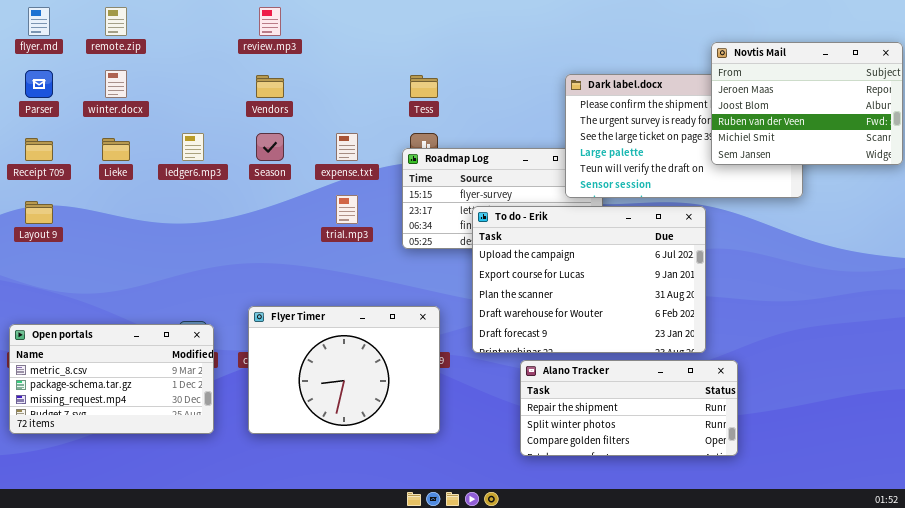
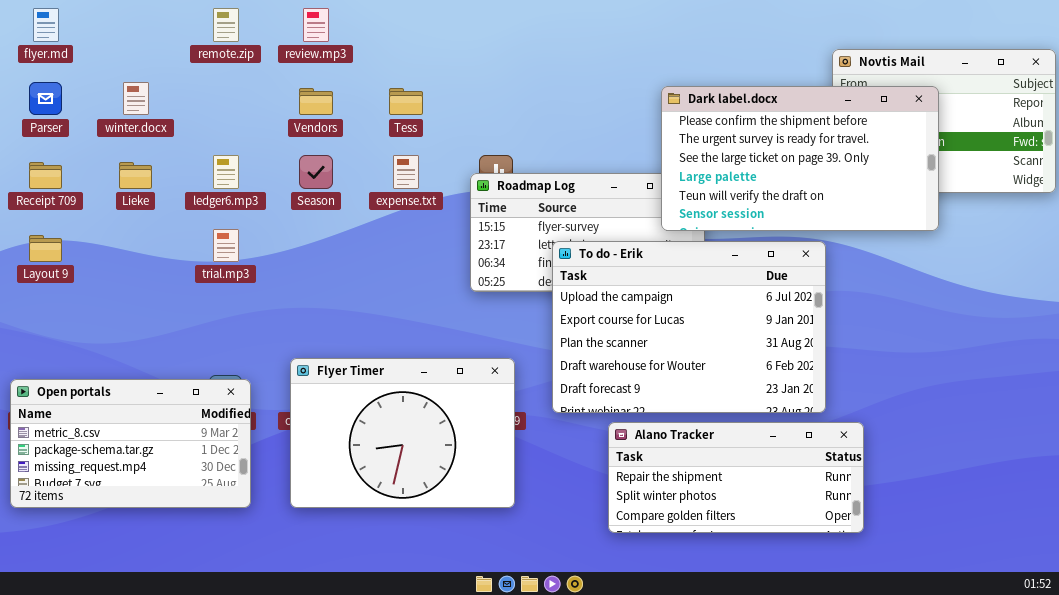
remote.zip: [105,7,127,36] -> [213,8,239,42], moved
Dark label.docx: [565,74,803,198] -> [661,86,939,231], raised
Tess: [410,75,438,98] -> [389,88,423,115], moved
trial.mp3: [336,195,358,224] -> [213,229,239,262], moved

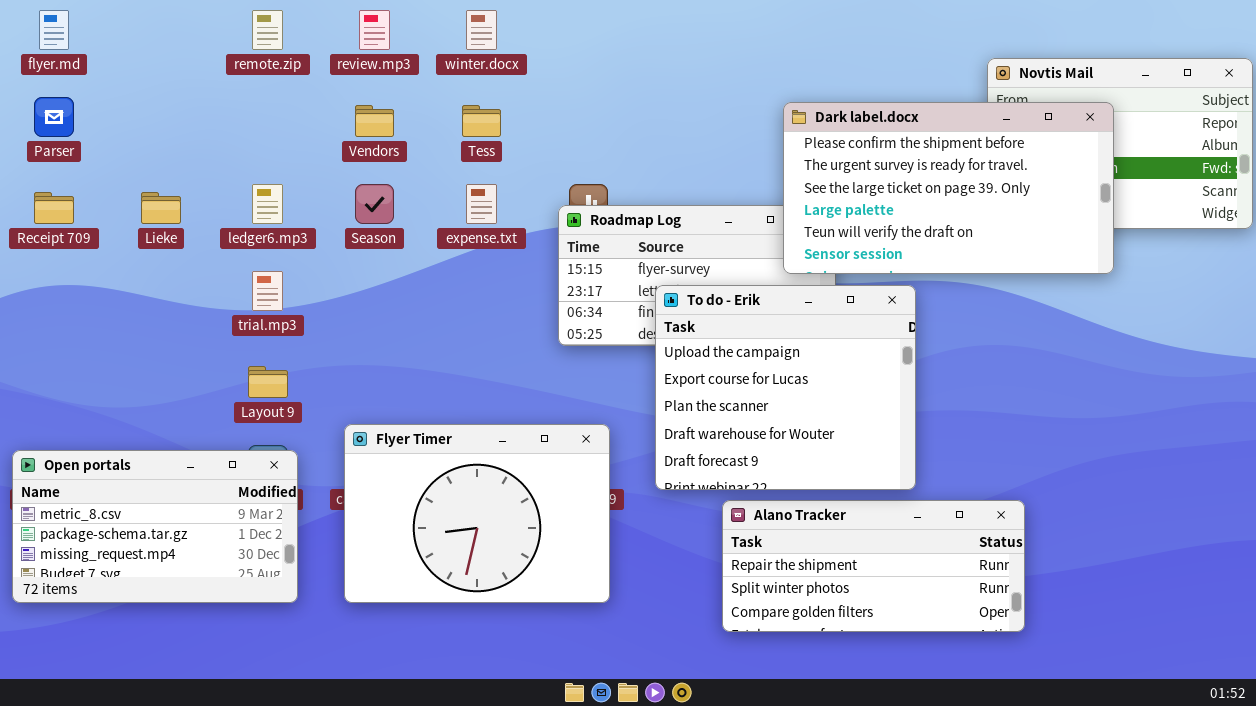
winter.docx: [123,82,149,115] -> [466,10,497,50], moved
Layout 9: [29,235,62,262] -> [248,366,288,398], moved
To do - Erik: [552,241,826,413] -> [655,285,916,490], resized

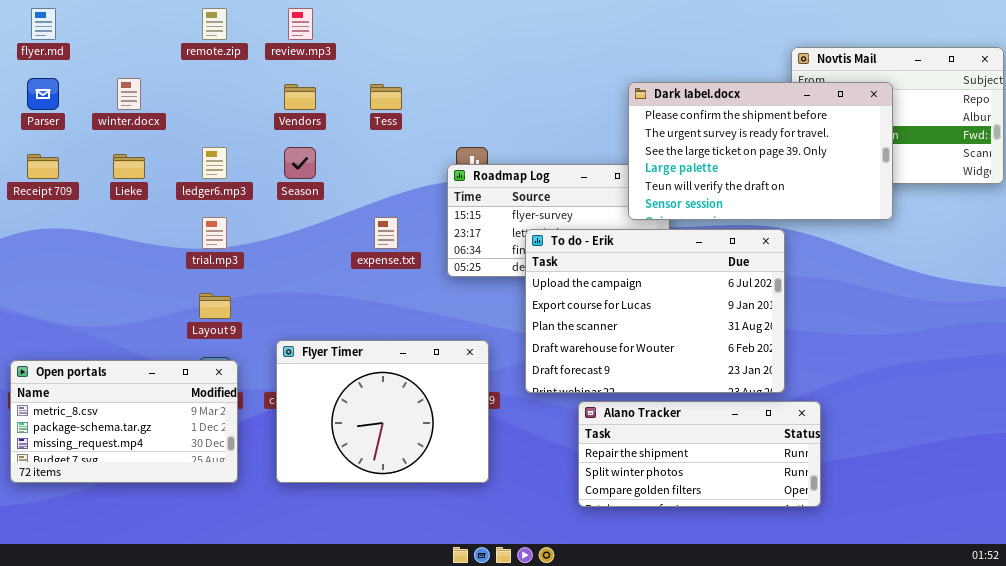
winter.docx: [466,10,497,50] -> [117,78,141,110], moved
expense.txt: [466,184,497,224] -> [374,217,398,249], moved
To do - Erik: [655,285,916,490] -> [525,229,785,393], resized

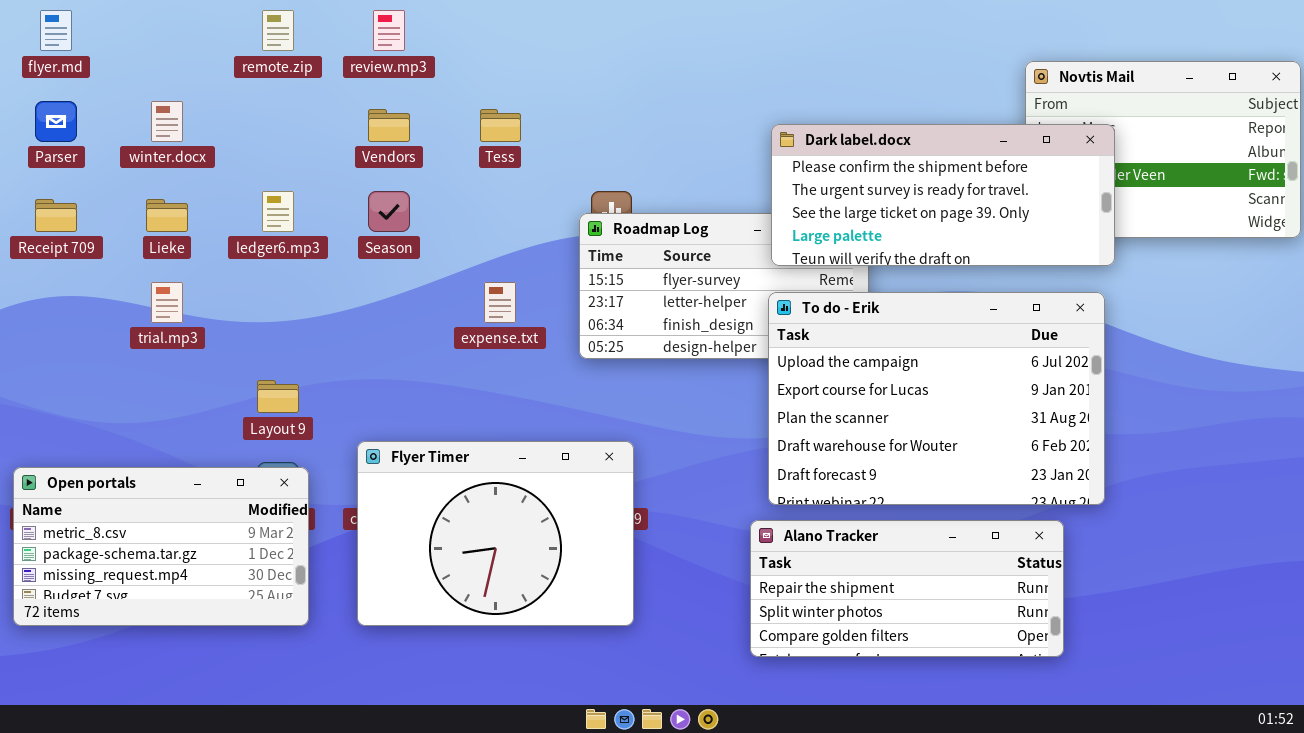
Dark label.docx: [628,82,893,220] -> [771,124,1115,266], moved, resized
trial.mp3: [202,217,227,249] -> [151,282,183,323], moved
To do - Erik: [525,229,785,393] -> [768,292,1105,505], moved

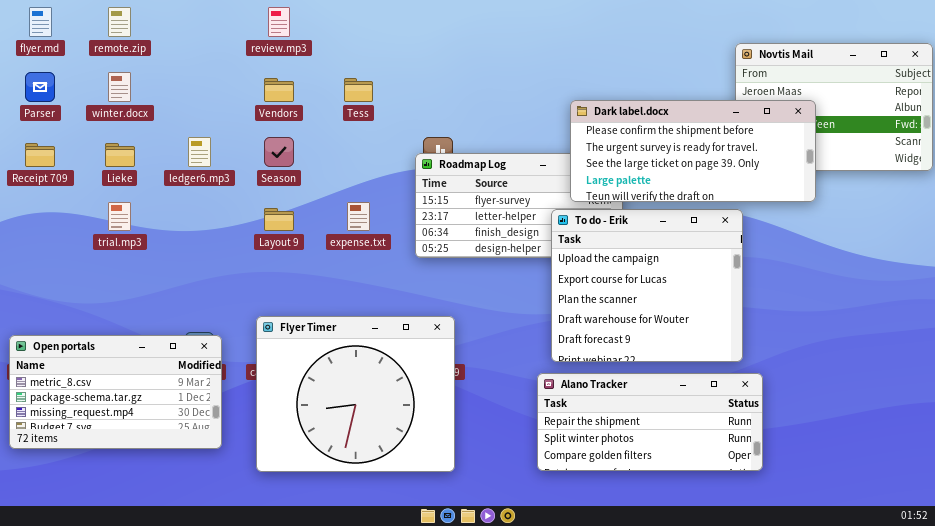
remote.zip: [262,10,294,51] -> [108,7,131,37], moved
Dark label.docx: [771,124,1115,266] -> [570,100,816,202], moved
To do - Erik: [768,292,1105,505] -> [551,209,743,362], resized
Layout 9: [257,380,299,413] -> [264,208,294,231], moved
Flyer Timer: [357,441,634,626] -> [256,316,455,472], resized

